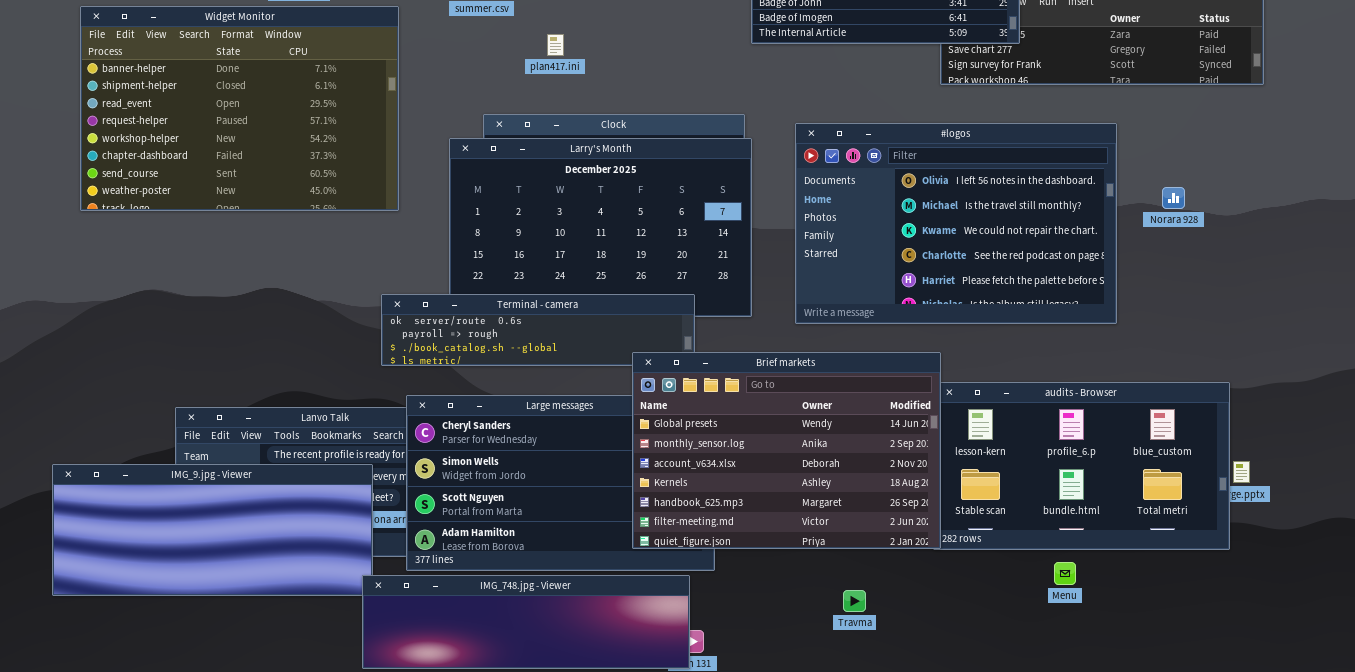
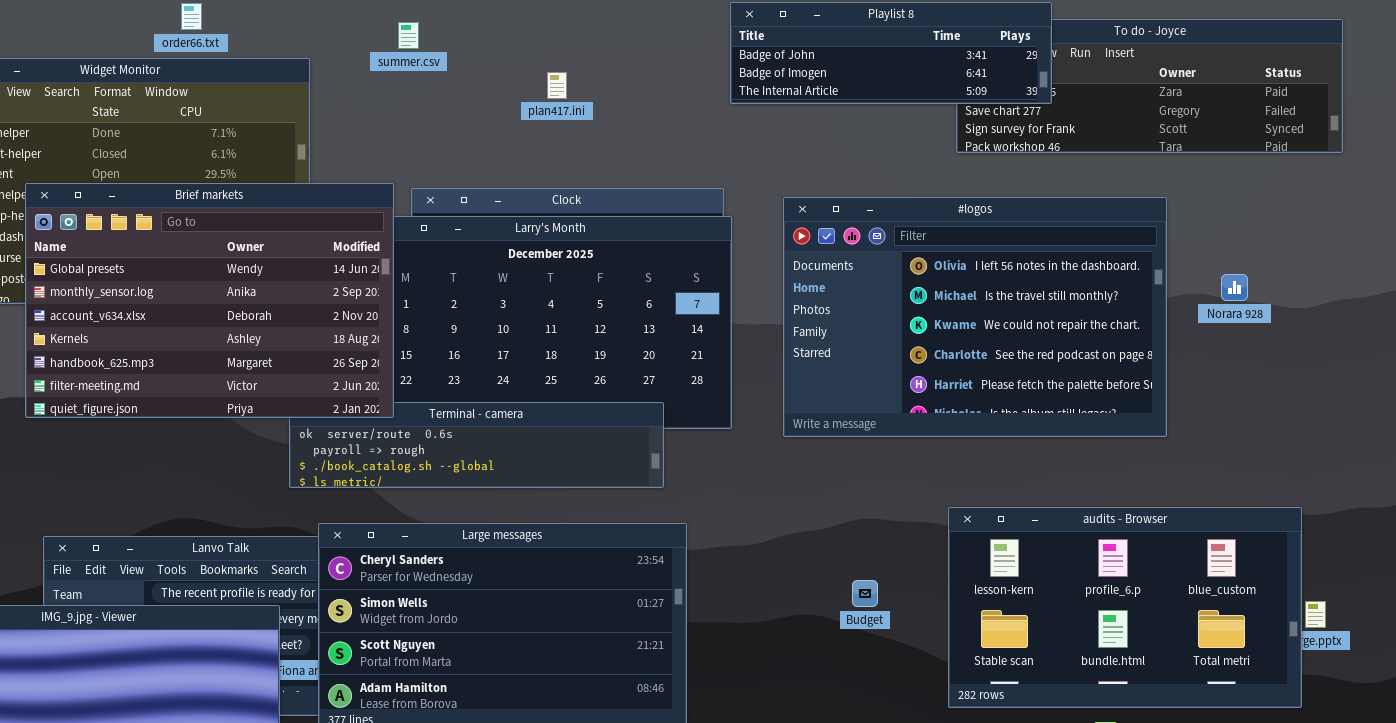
plan417.ini: [547,34,564,56] -> [547,72,567,99], moved
Brief markets: [632,352,941,549] -> [25,183,394,418], moved

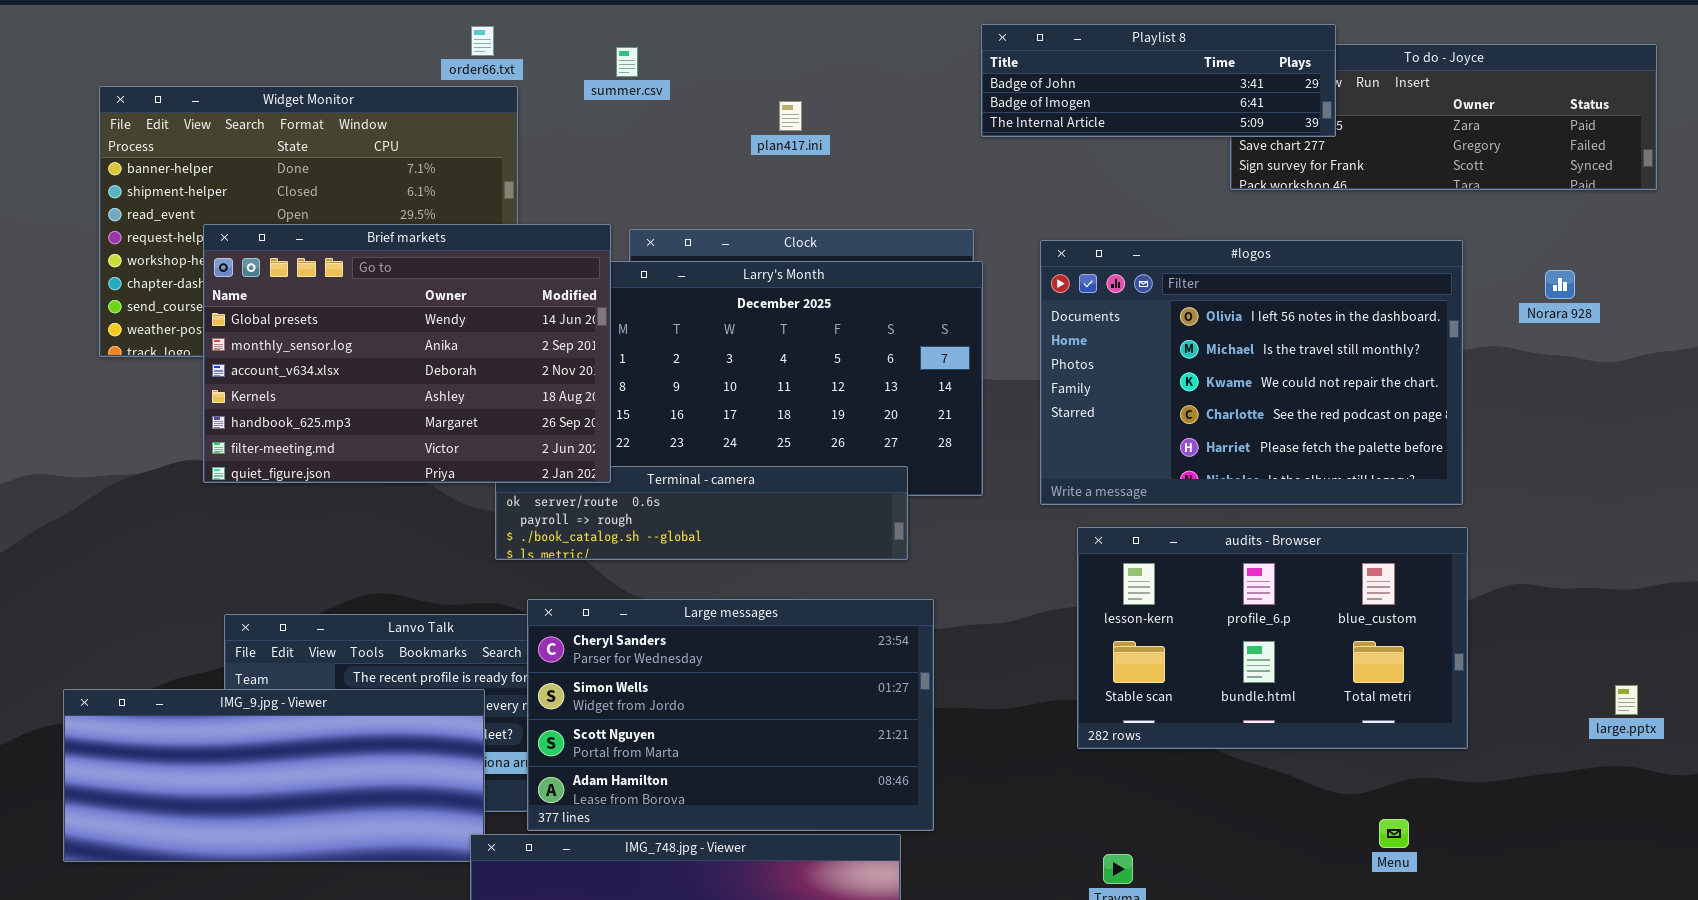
order66.txt: [181,3,202,30] -> [471,26,494,56], moved
Norara 928: [1221,274,1248,301] -> [1545,270,1575,299], moved
audits - Browser: [948,507,1302,708] -> [1077,527,1468,749], moved

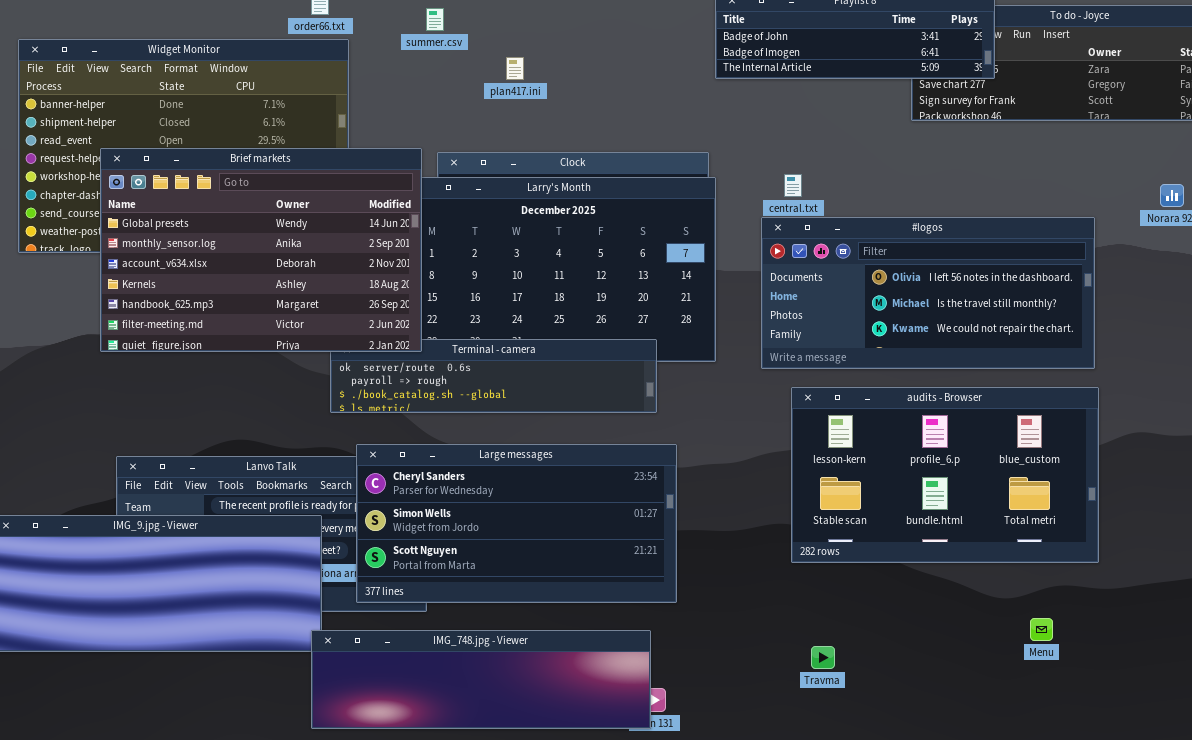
plan417.ini: [779,101,802,131] -> [506,57,524,80], moved
#logos: [1040,240,1463,505] -> [761,217,1095,369], resized
Large messages: [527,599,934,831] -> [356,444,677,603], resized

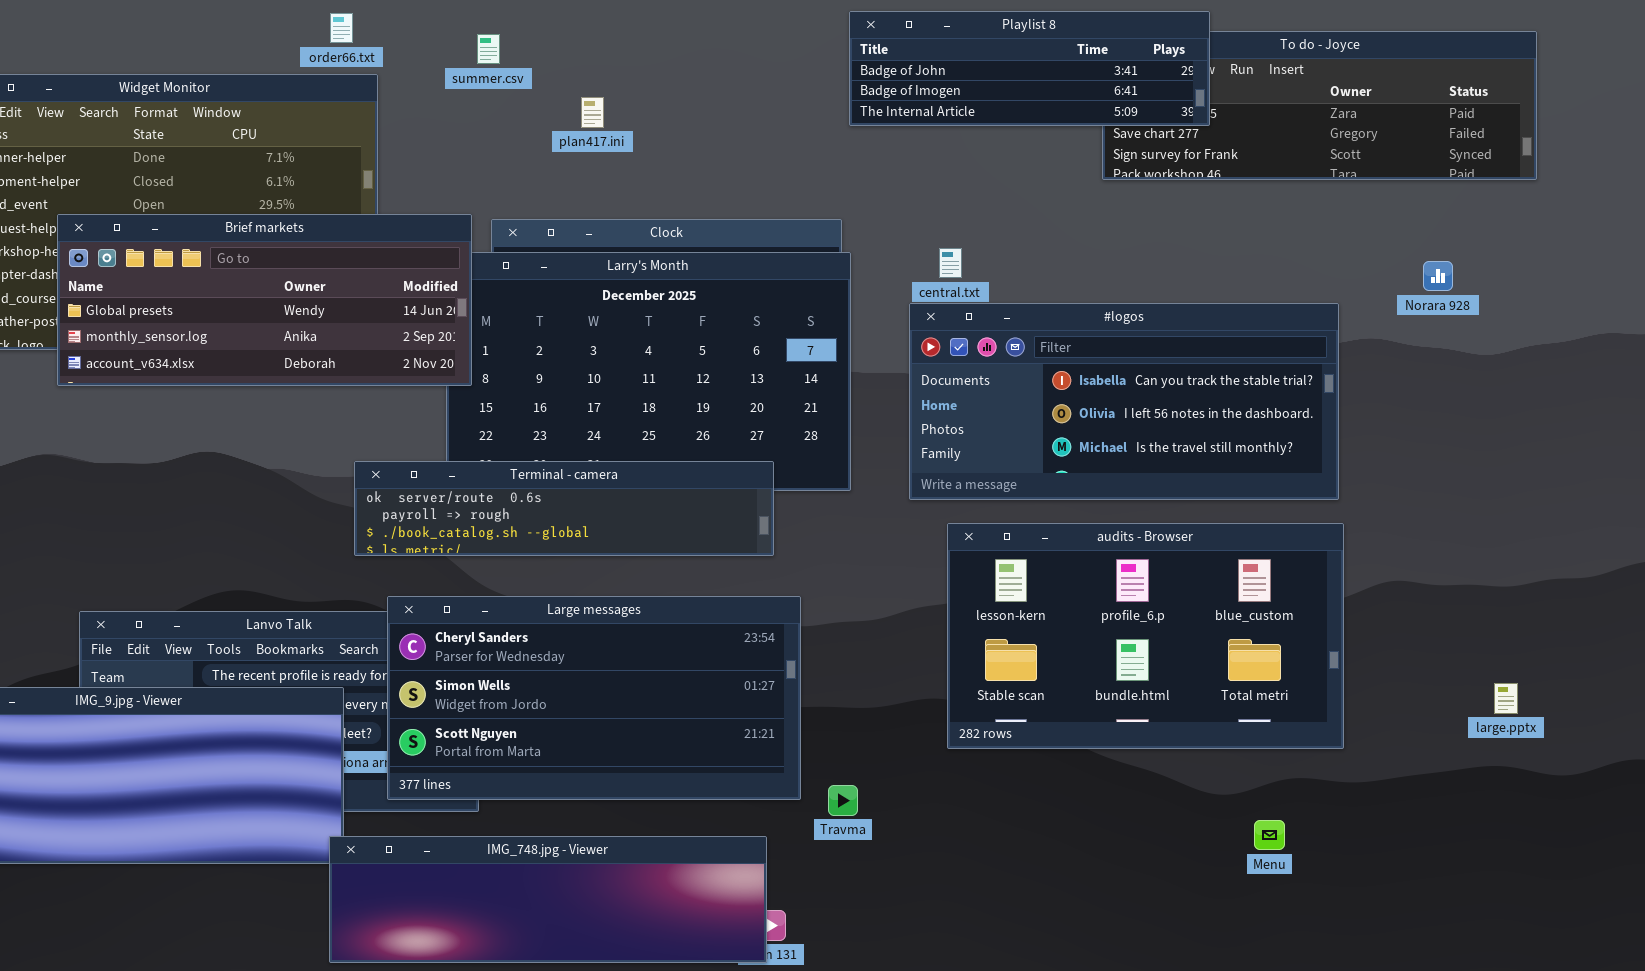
Brief markets: [100,148,422,352] -> [57,214,472,386], resized
#logos: [761,217,1095,369] -> [909,303,1339,500], scrolled up 1 row
Travma: [811,646,835,669] -> [828,785,858,816], moved

